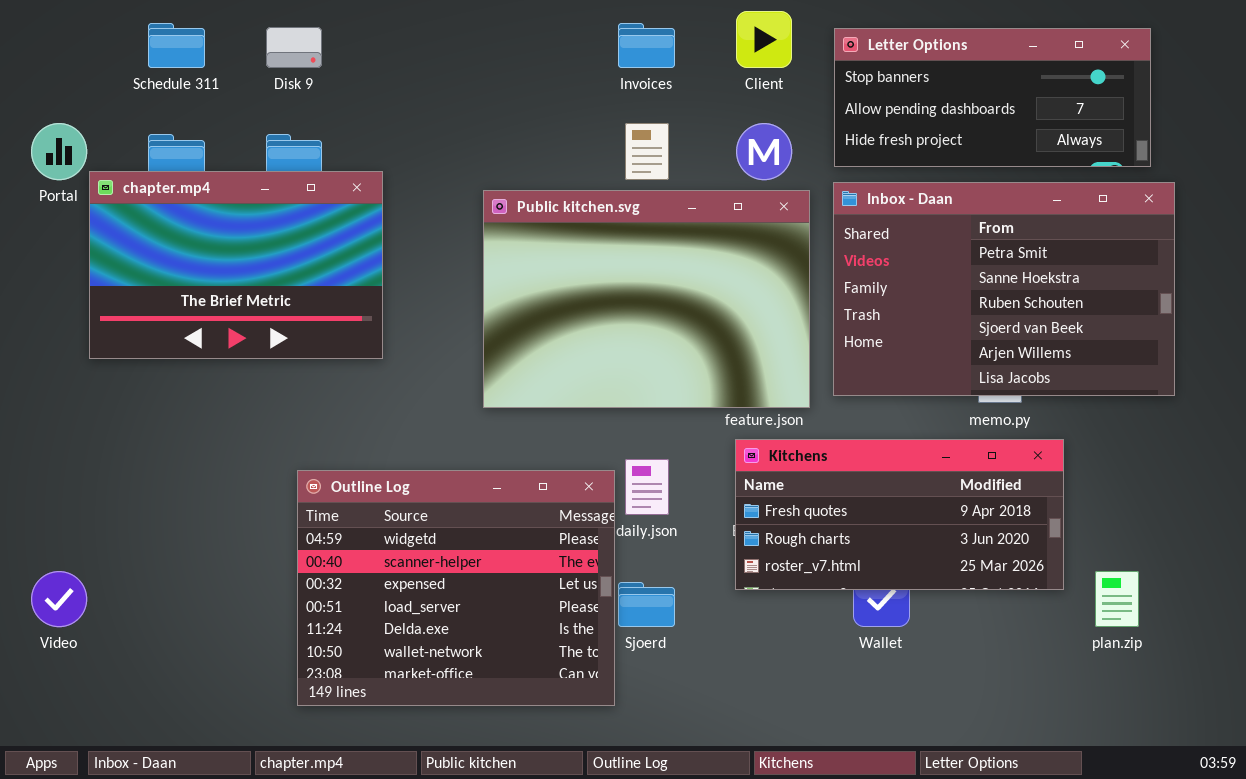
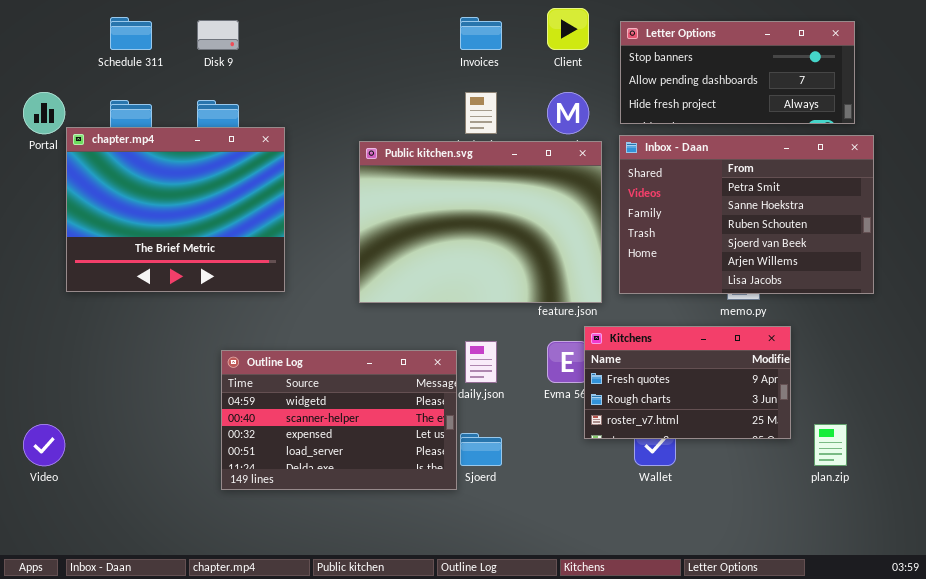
chapter.mp4: [89,171,383,359] -> [66,127,285,292], resized
Kitchens: [735,439,1064,590] -> [584,326,791,439], resized
Outline Log: [297,470,615,706] -> [221,350,457,490], resized

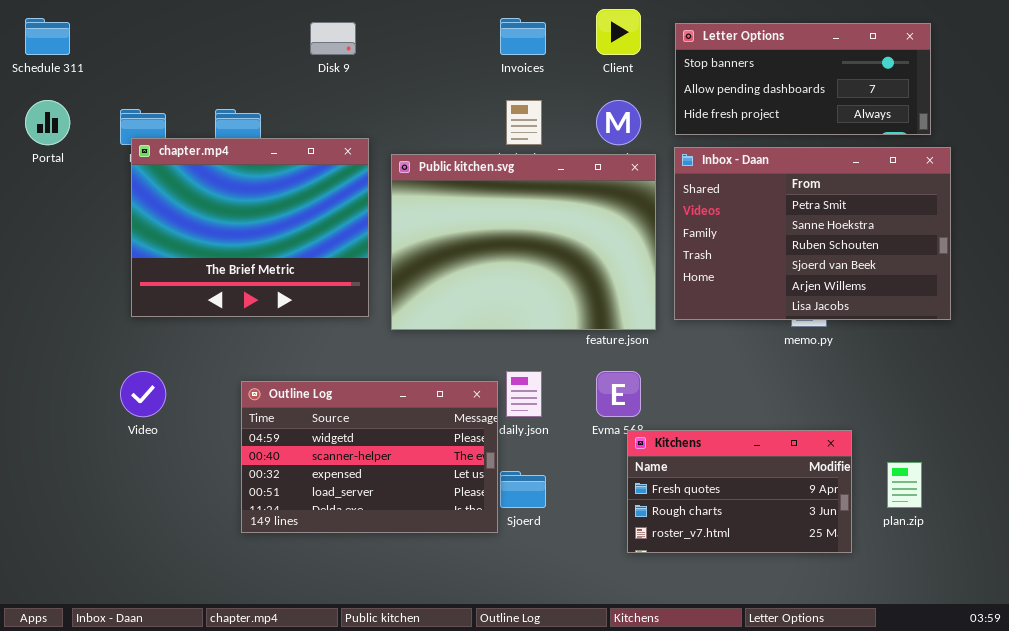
Schedule 311: [110,17,152,50] -> [25,18,70,55], moved
Disk 9: [197,20,239,50] -> [310,22,356,55], moved
chapter.mp4: [66,127,285,292] -> [131,138,369,317], moved
Kitchens: [584,326,791,439] -> [627,430,852,553], moved
Video: [23,424,65,466] -> [120,371,166,417], moved

